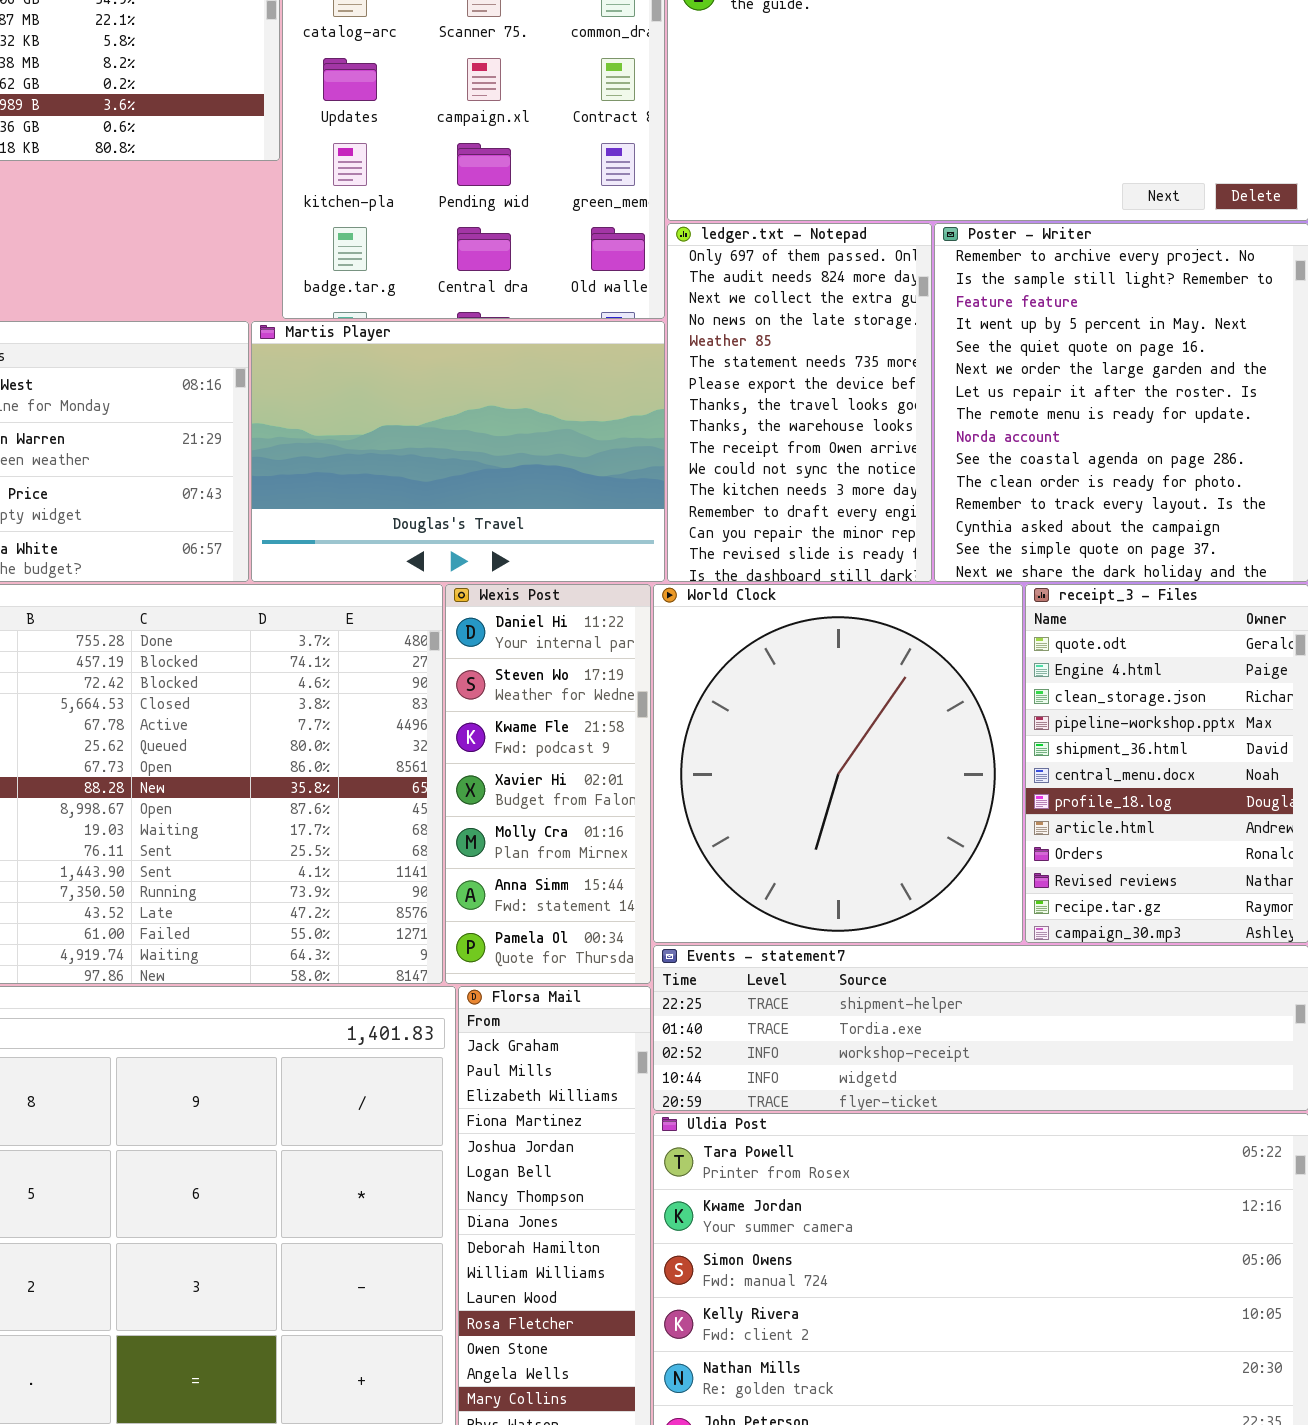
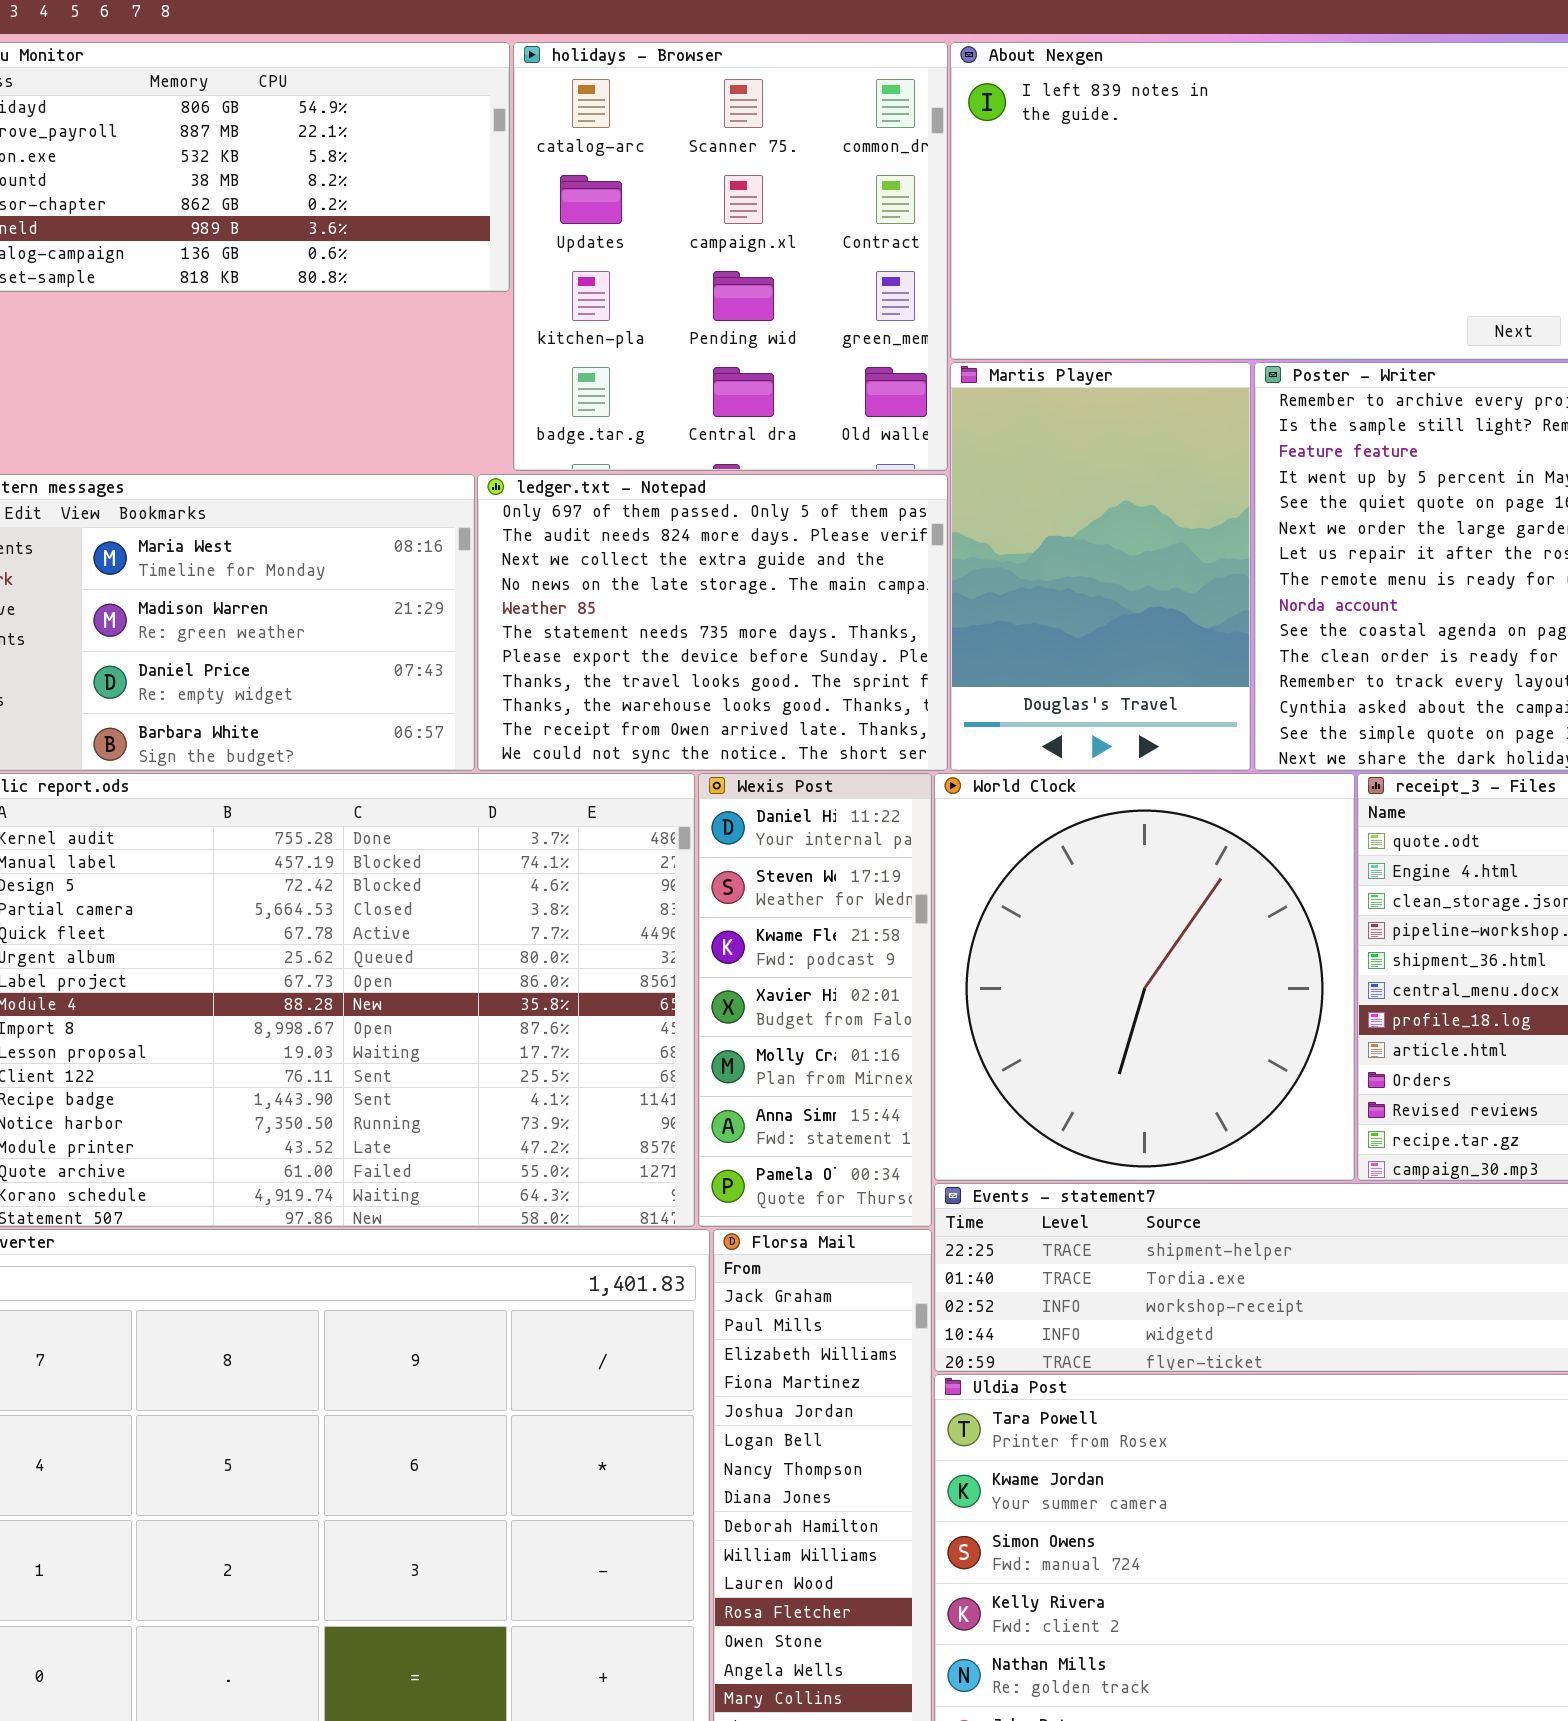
ledger.txt - Notepad: [667,223,932,582] -> [477,474,948,771], moved, resized
Martis Player: [251,321,665,582] -> [950,362,1251,771], moved, resized

